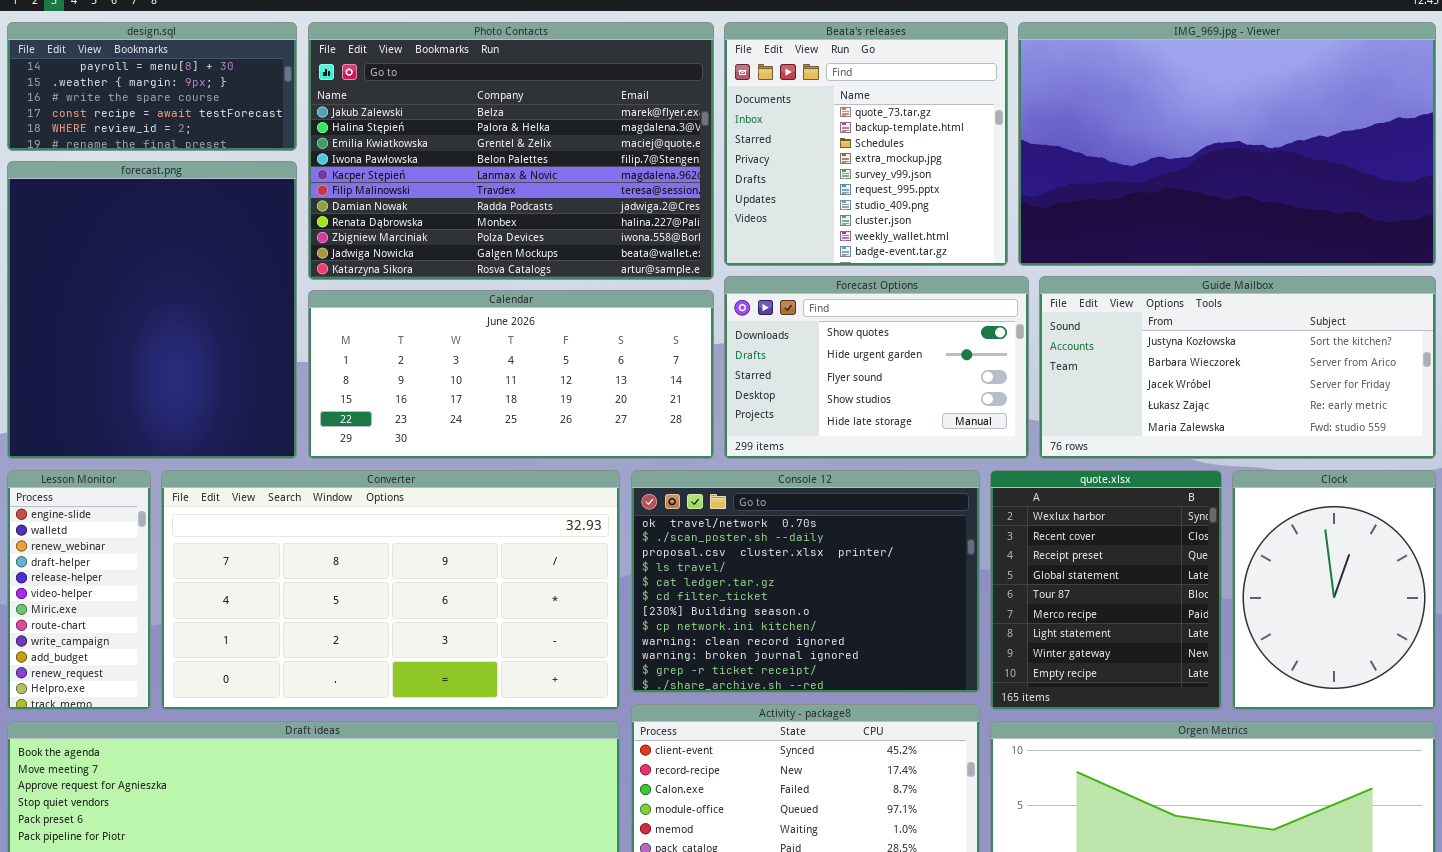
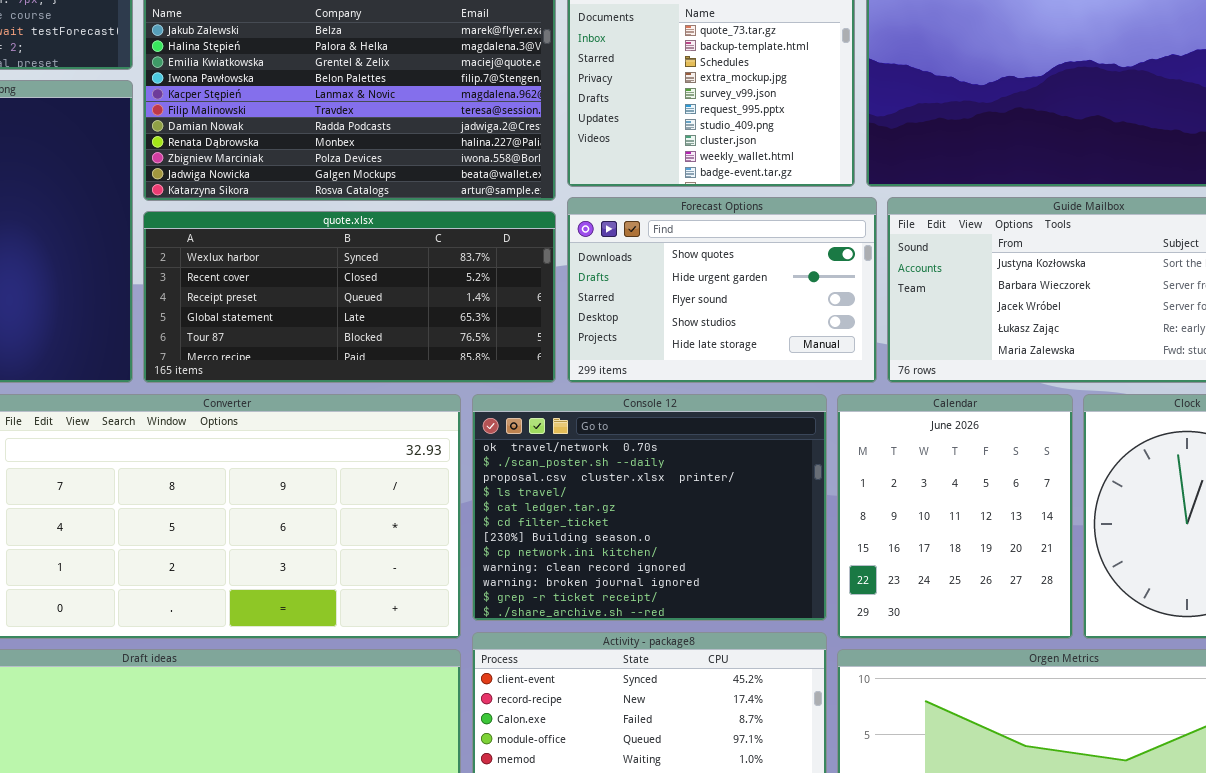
Calendar: [308,290,714,459] -> [837,394,1073,639], moved, resized
quote.xlsx: [990,470,1222,710] -> [143,211,556,383], moved, resized

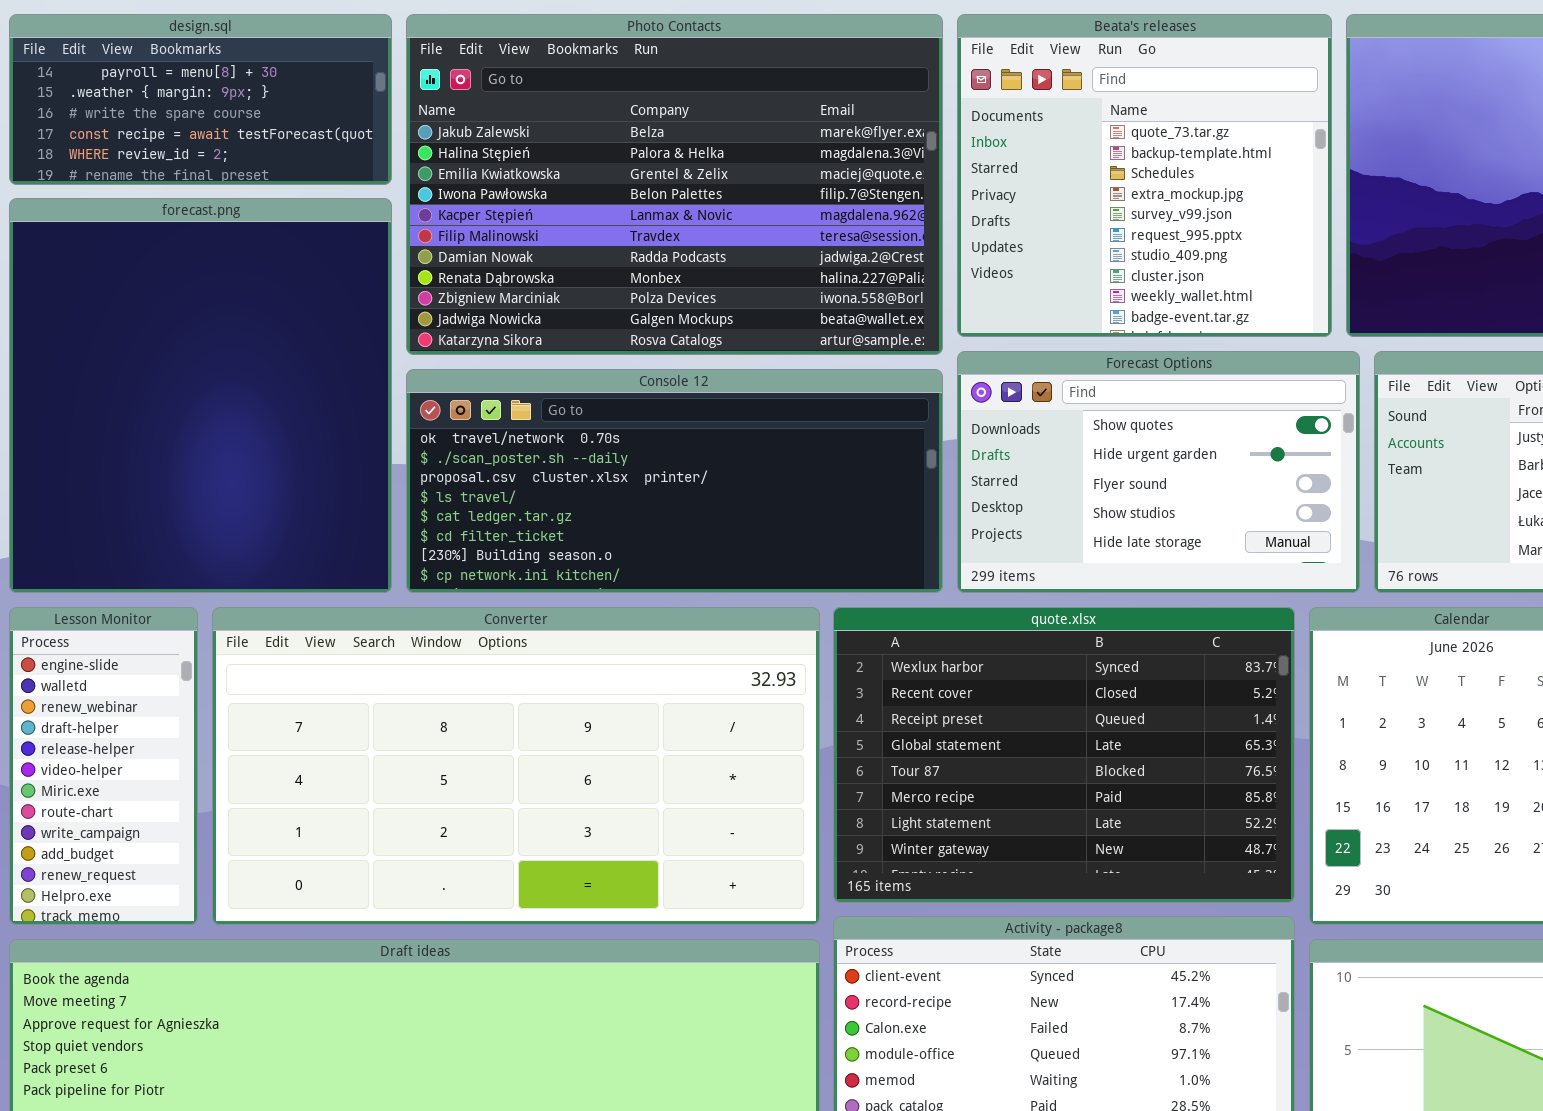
quote.xlsx: [143,211,556,383] -> [833,607,1295,903], moved, resized
Console 12: [472,394,827,621] -> [406,369,943,593], moved, resized

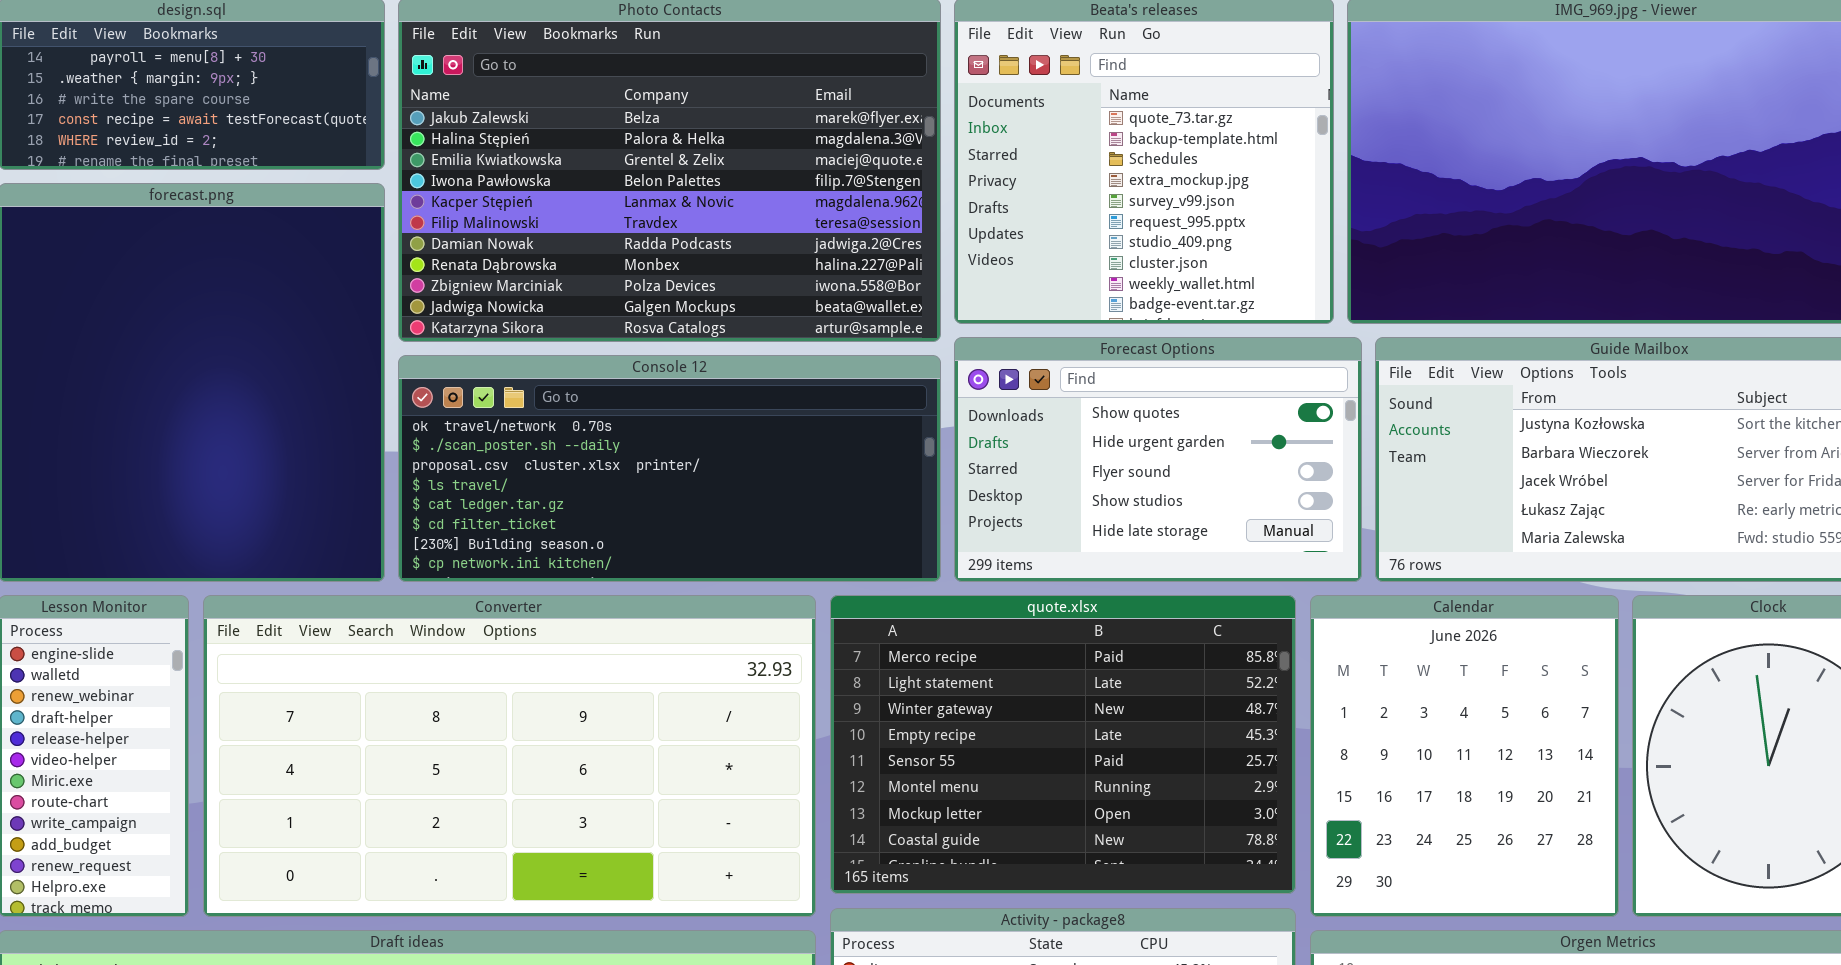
quote.xlsx: [833,607,1295,903] -> [830,595,1296,894], scrolled down 5 rows

